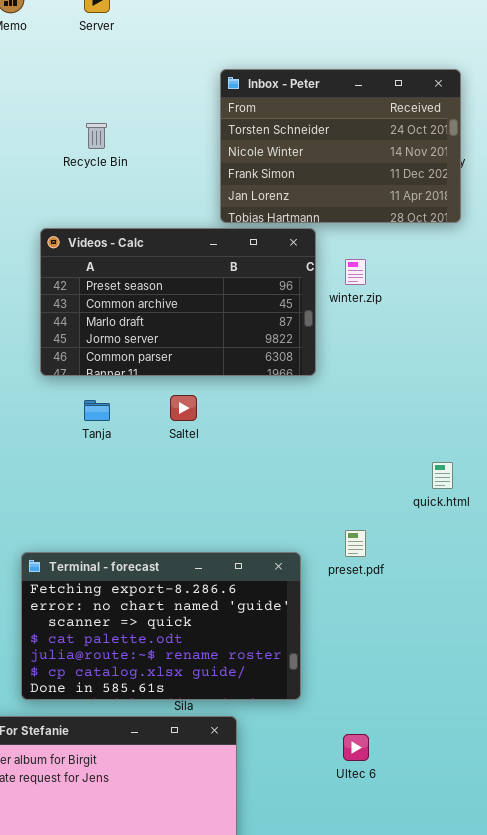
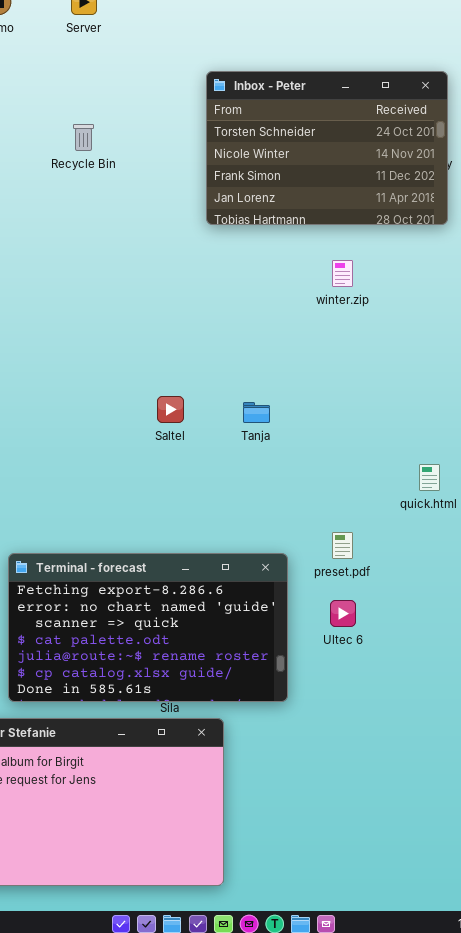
Videos - Calc: [40,228,316,376] -> none, closed
Tanja: [84,400,110,421] -> [243,402,270,423], moved
Ultec 6: [343,734,369,761] -> [330,600,356,627], moved

